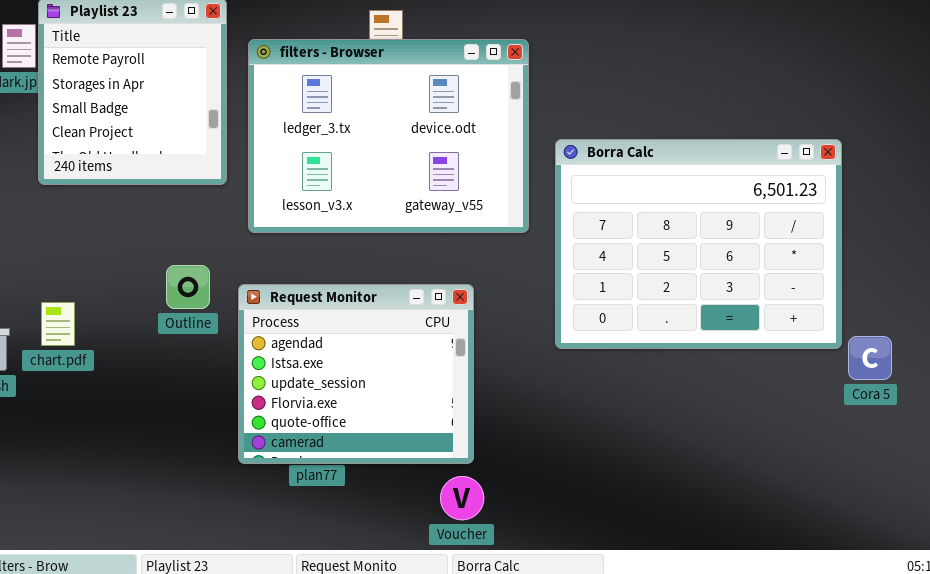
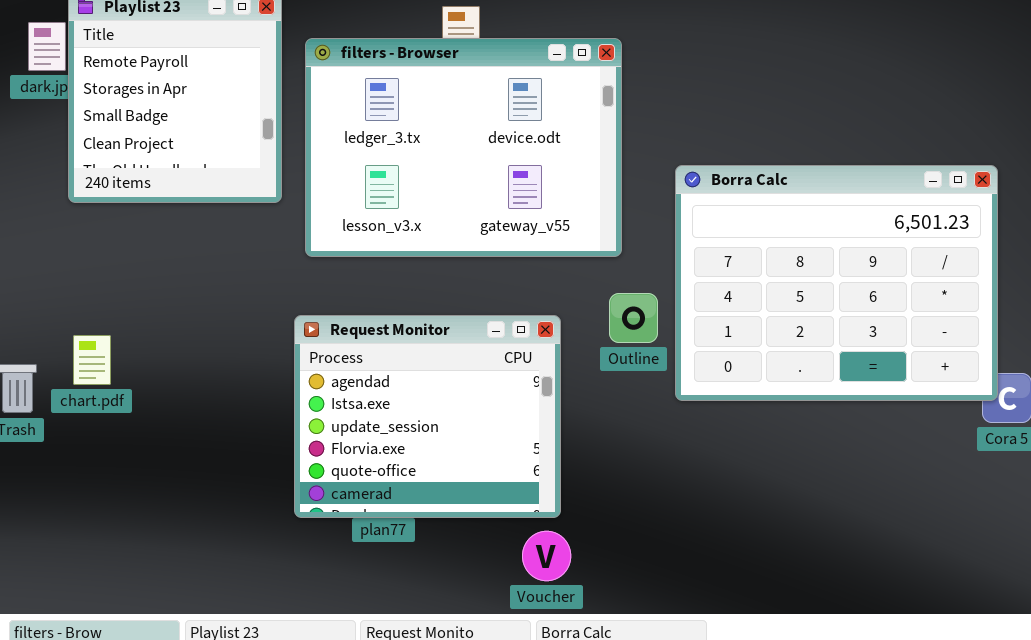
Borra Calc: [555,139,842,349] -> [675,165,998,401], moved
Outline: [166,265,210,309] -> [609,293,658,343], moved

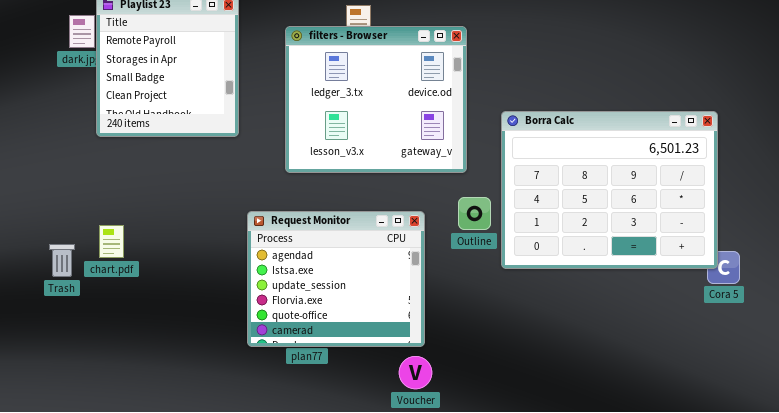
filters - Browser: [305,38,622,257] -> [285,26,467,173], resized

